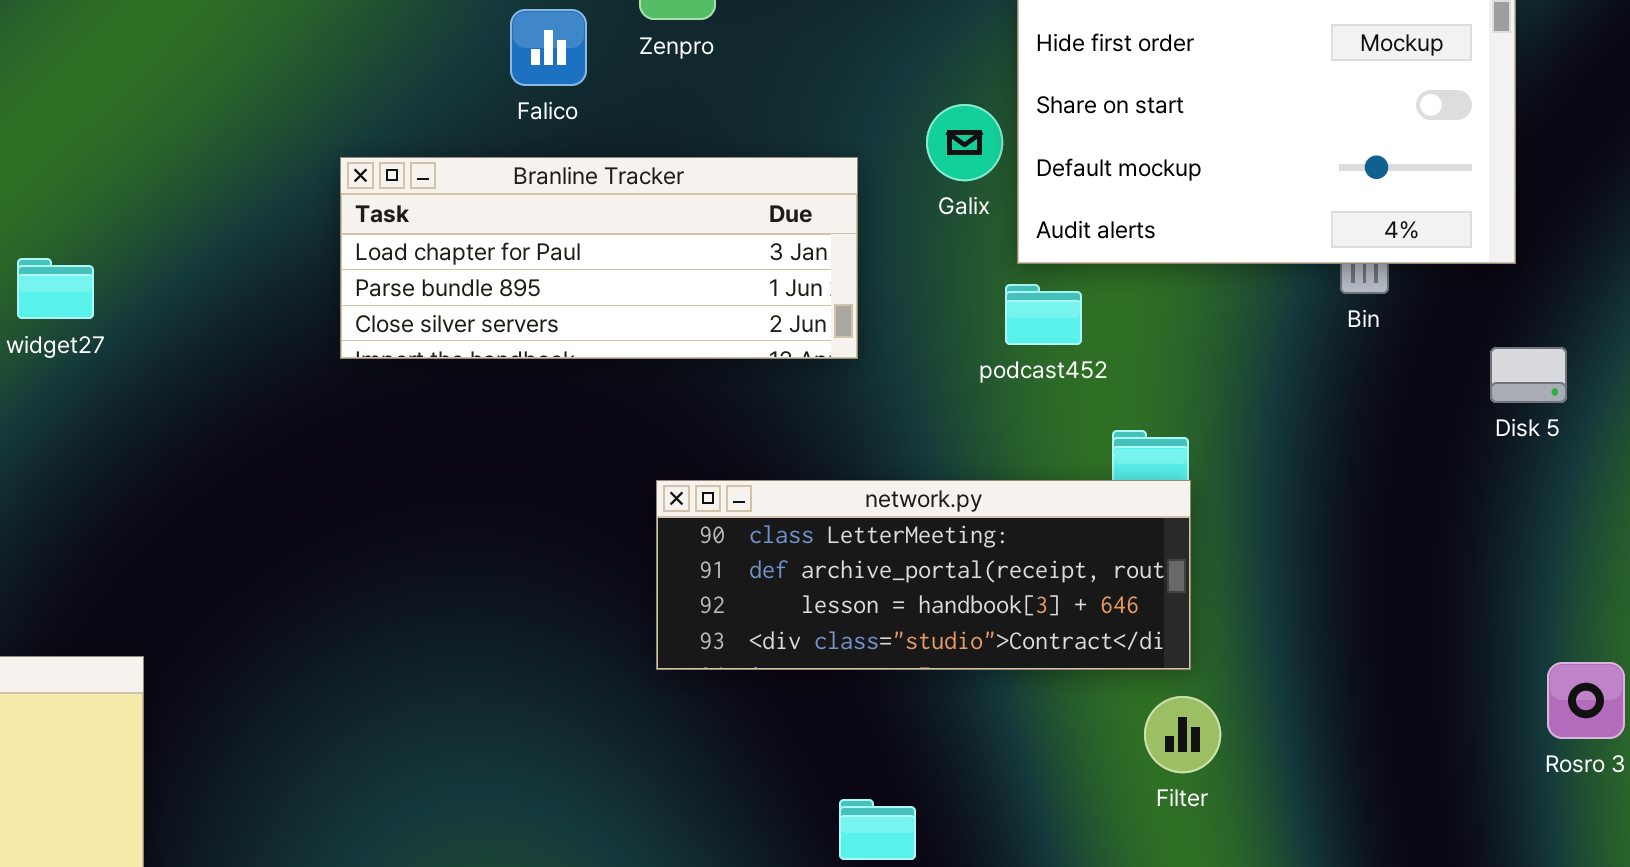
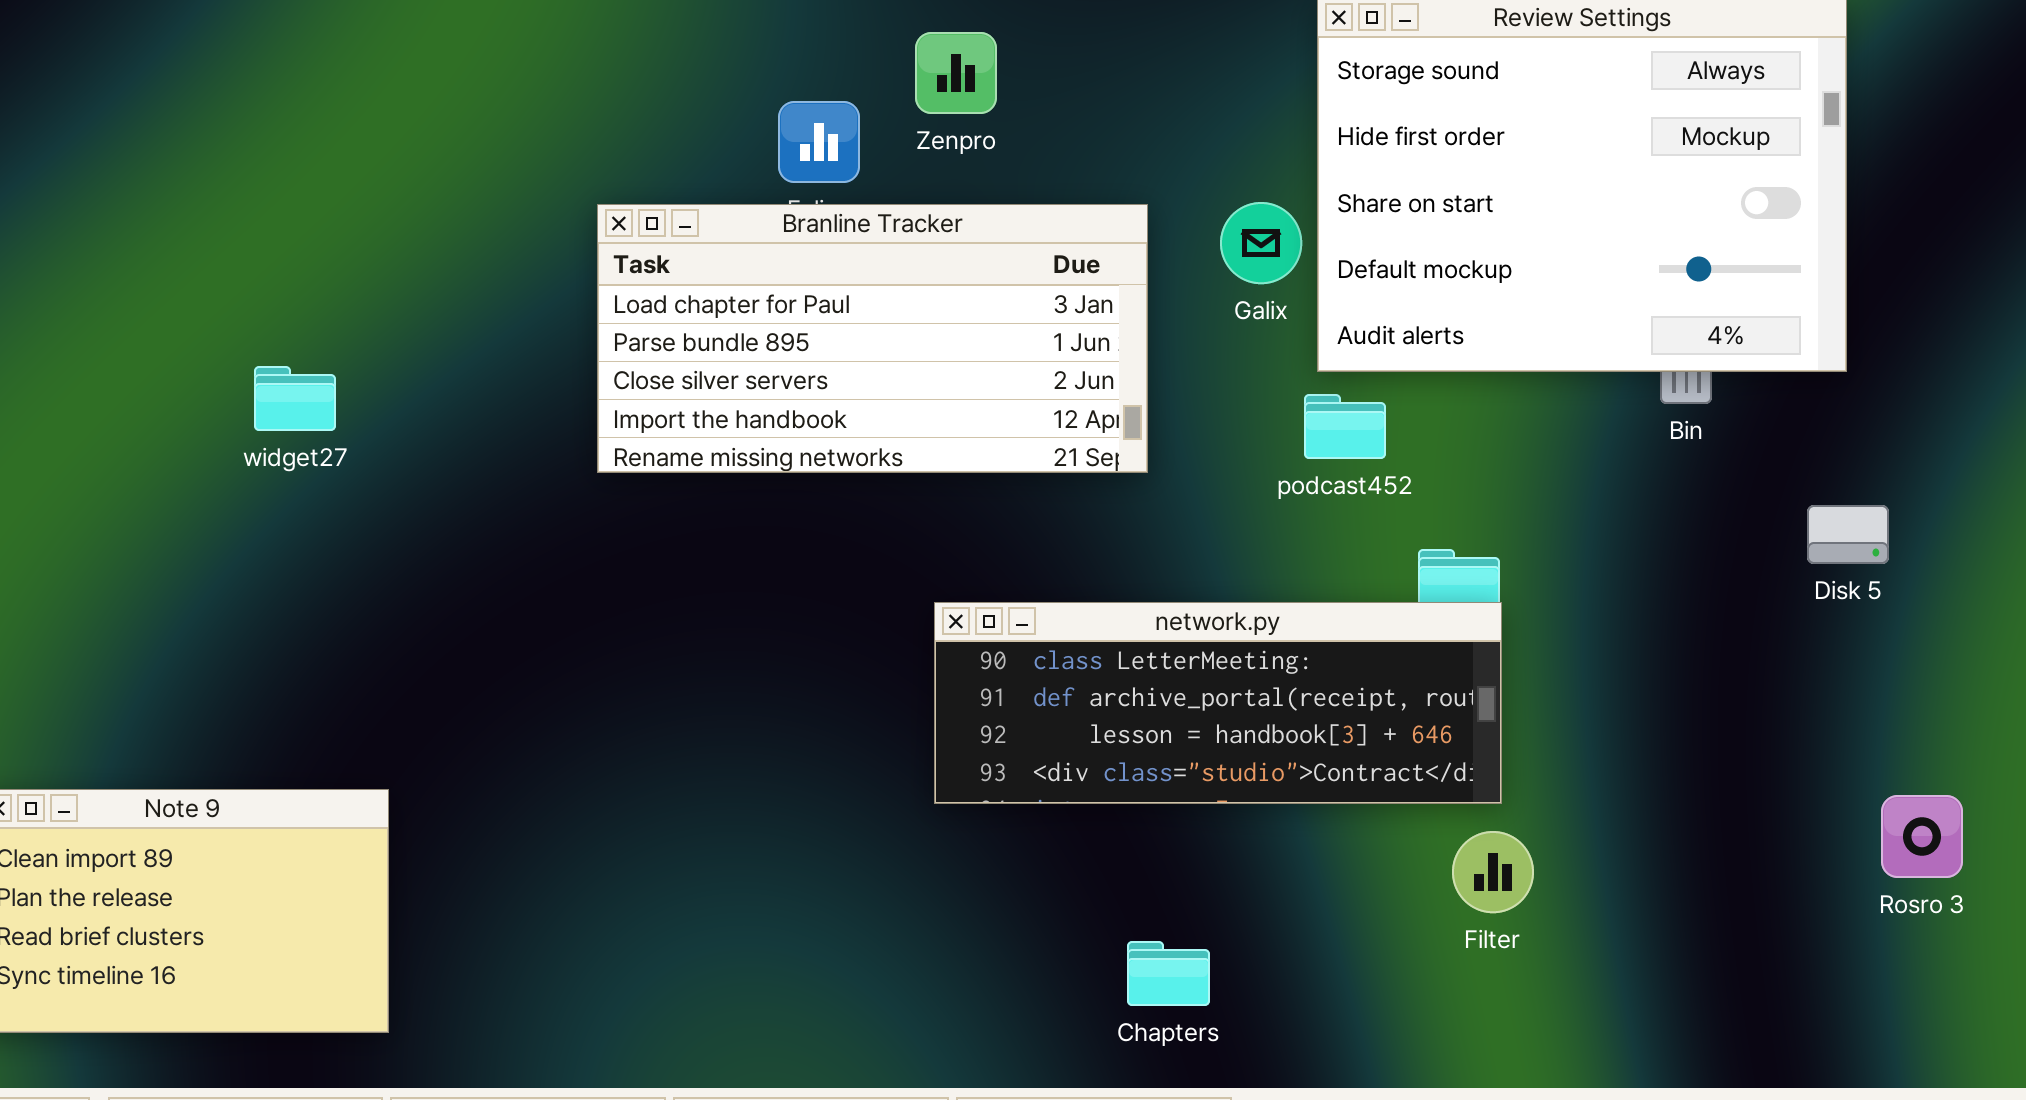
Branline Tracker: [340,157,858,359] -> [597,204,1148,473], resized
Disk 5: [1490,347,1567,403] -> [1807,505,1889,564], moved

